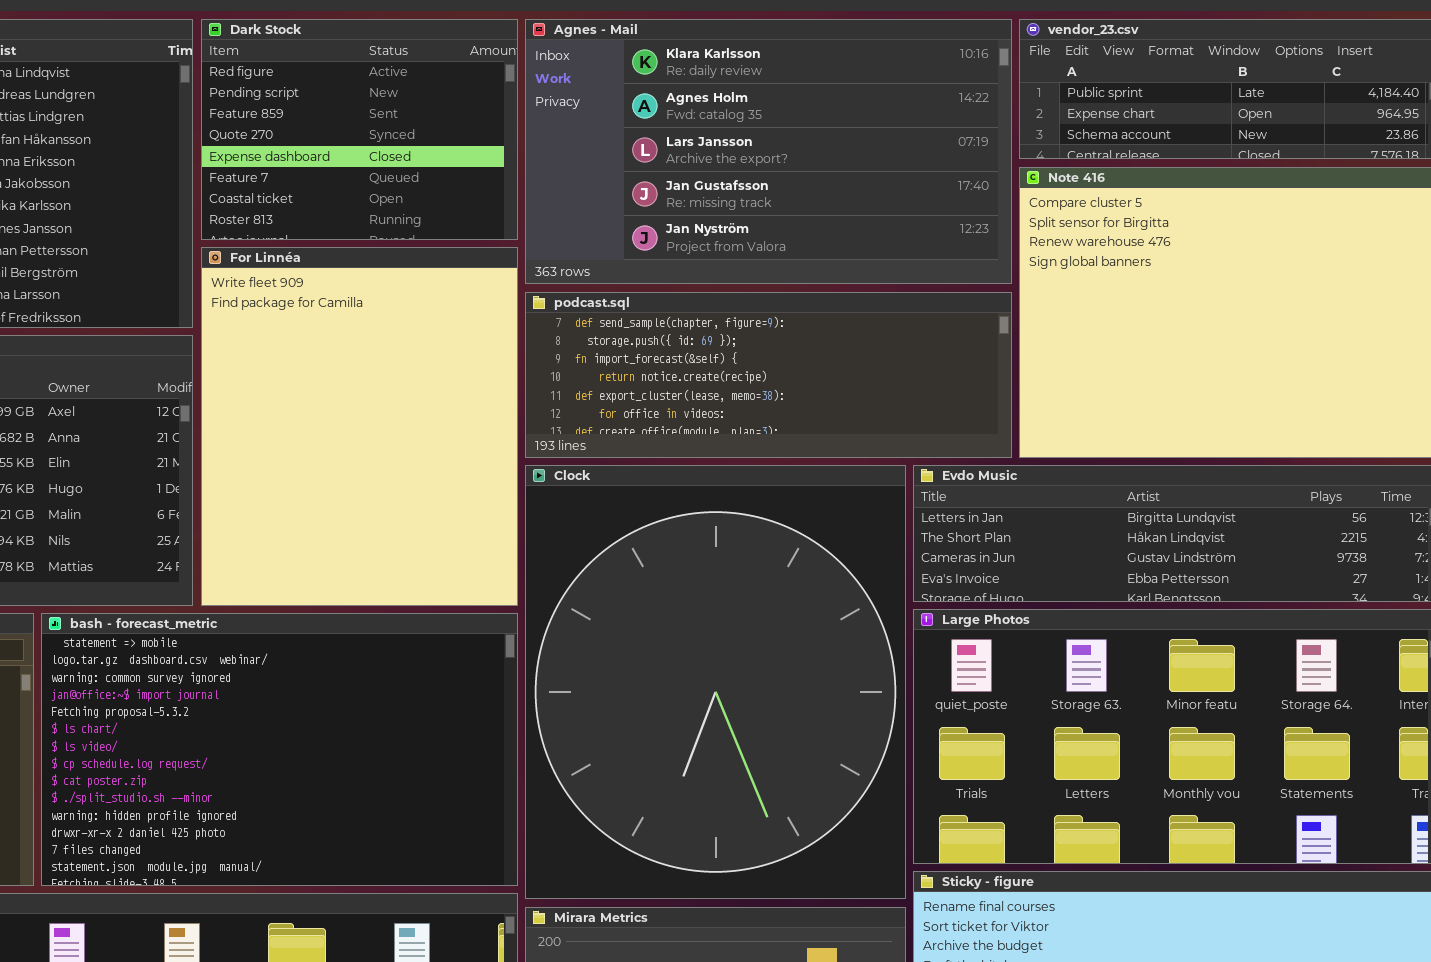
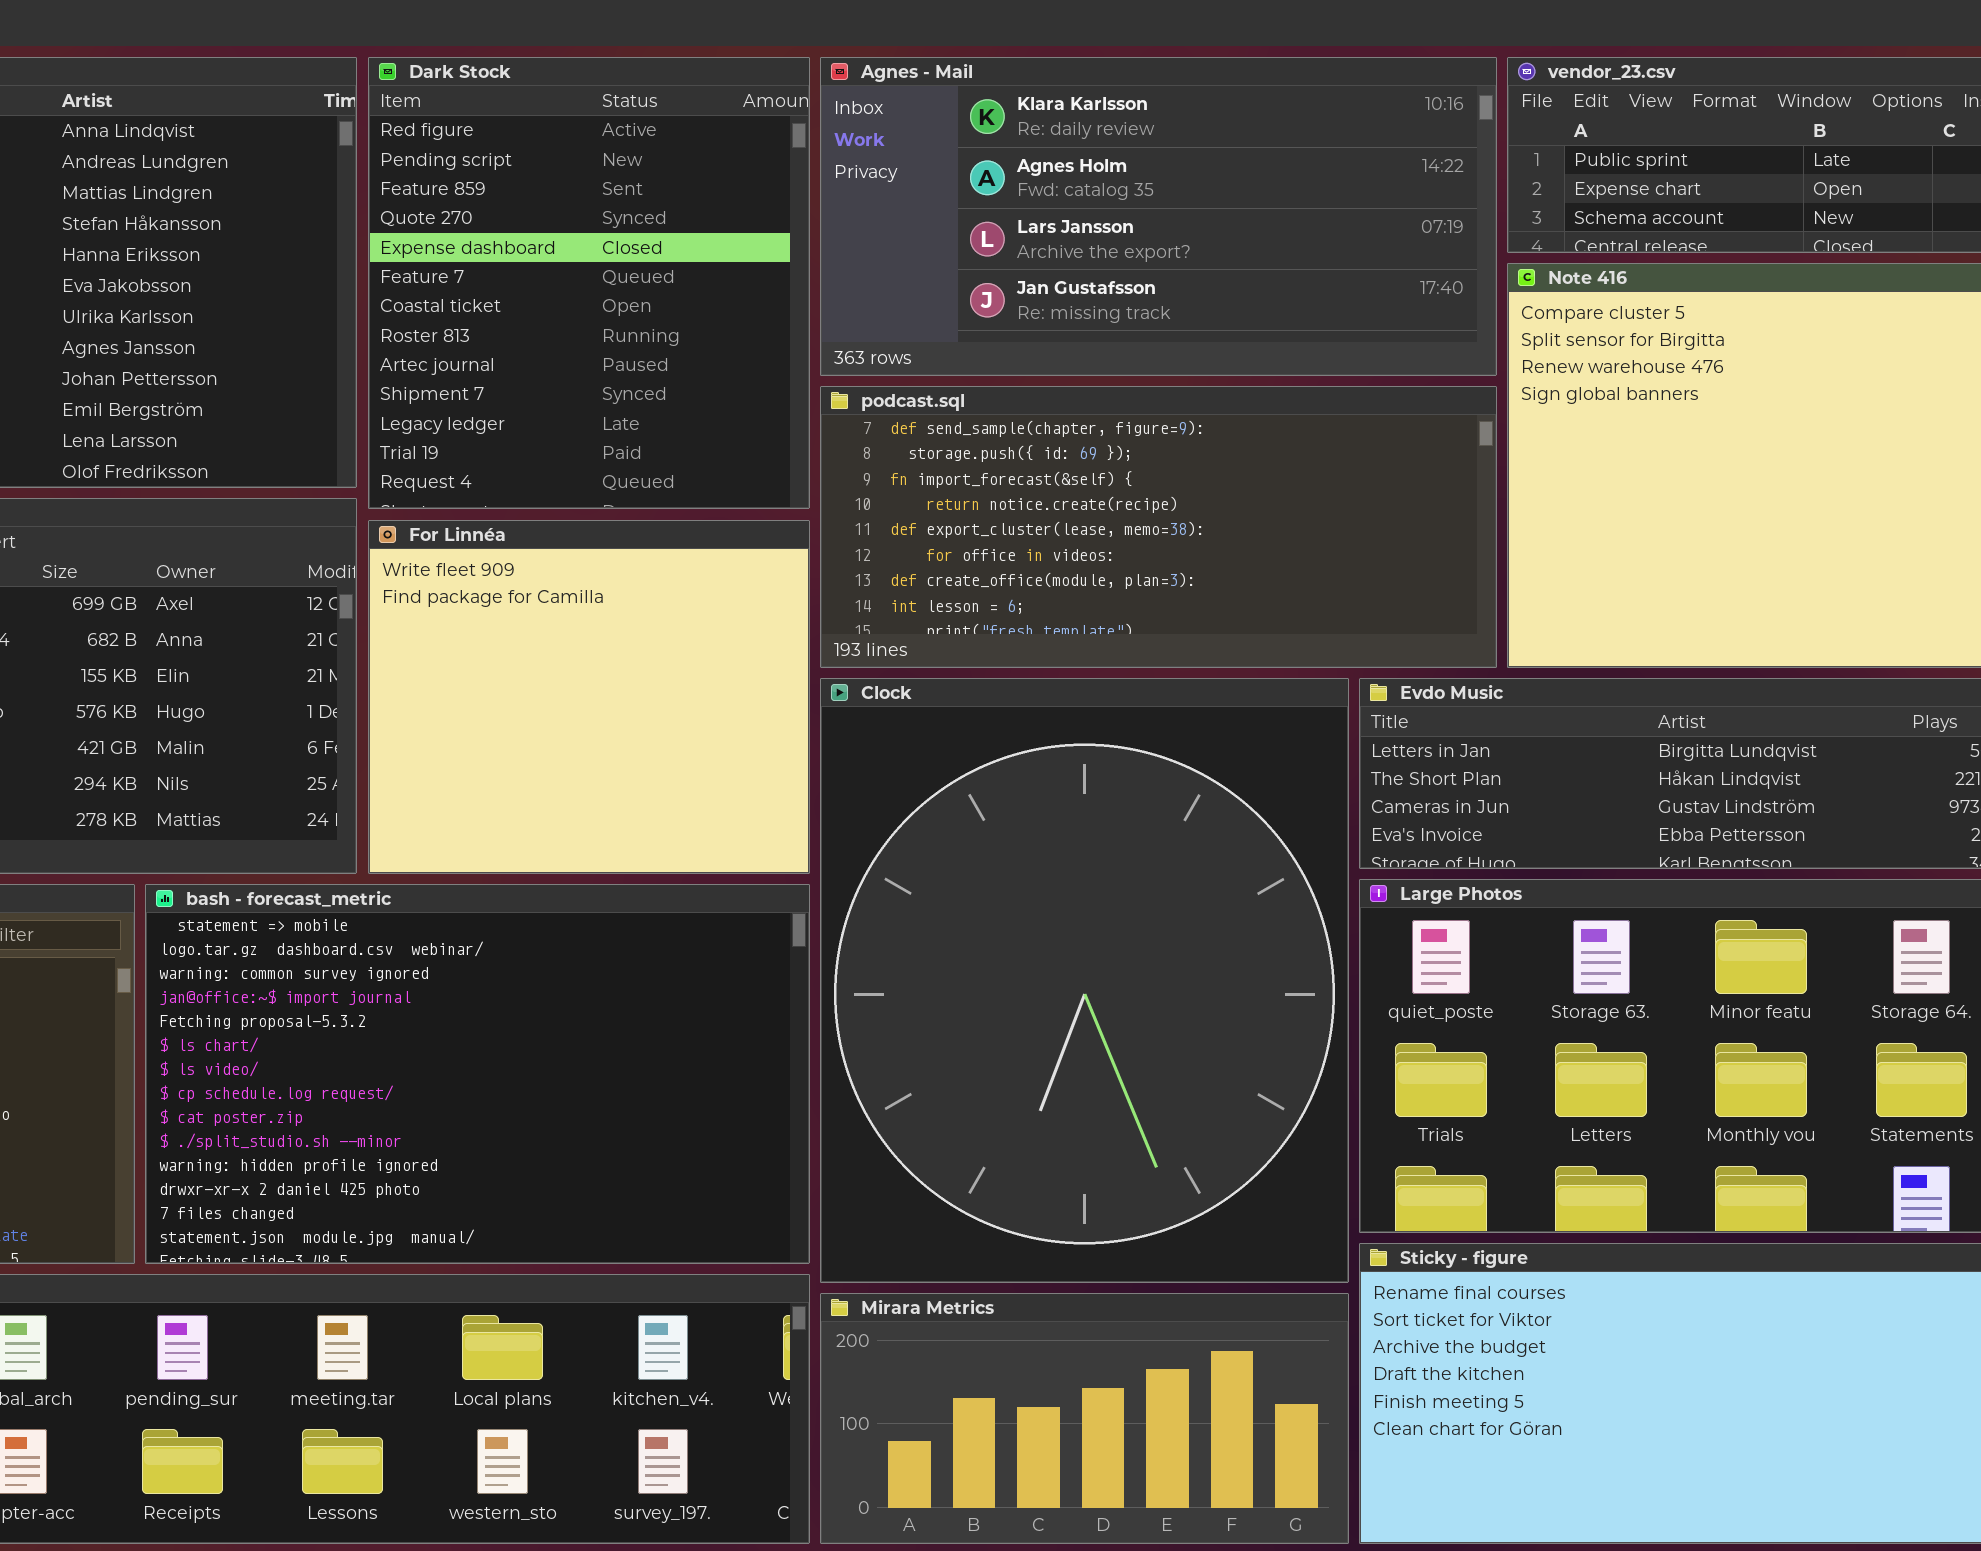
Dark Stock: [201,19,518,240] -> [368,57,810,509], resized
Agnes - Mail: [525,19,1012,284] -> [820,57,1497,376], resized
For Linnéa: [201,247,518,606] -> [368,520,810,874], resized
podcast.sql: [525,292,1012,458] -> [820,386,1497,668], resized

